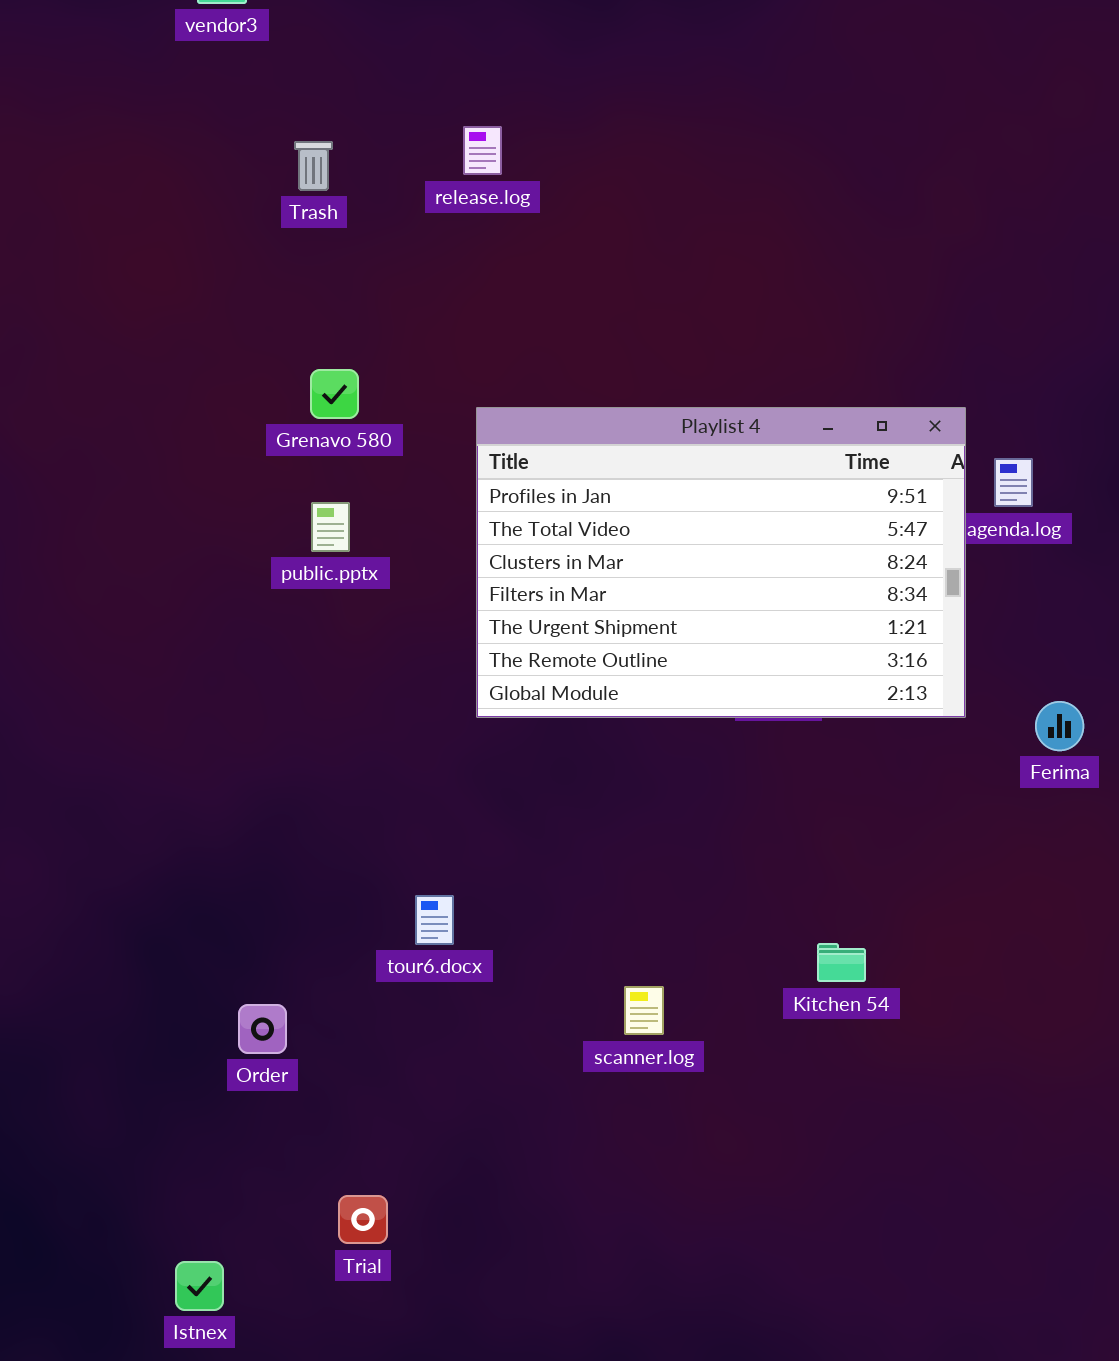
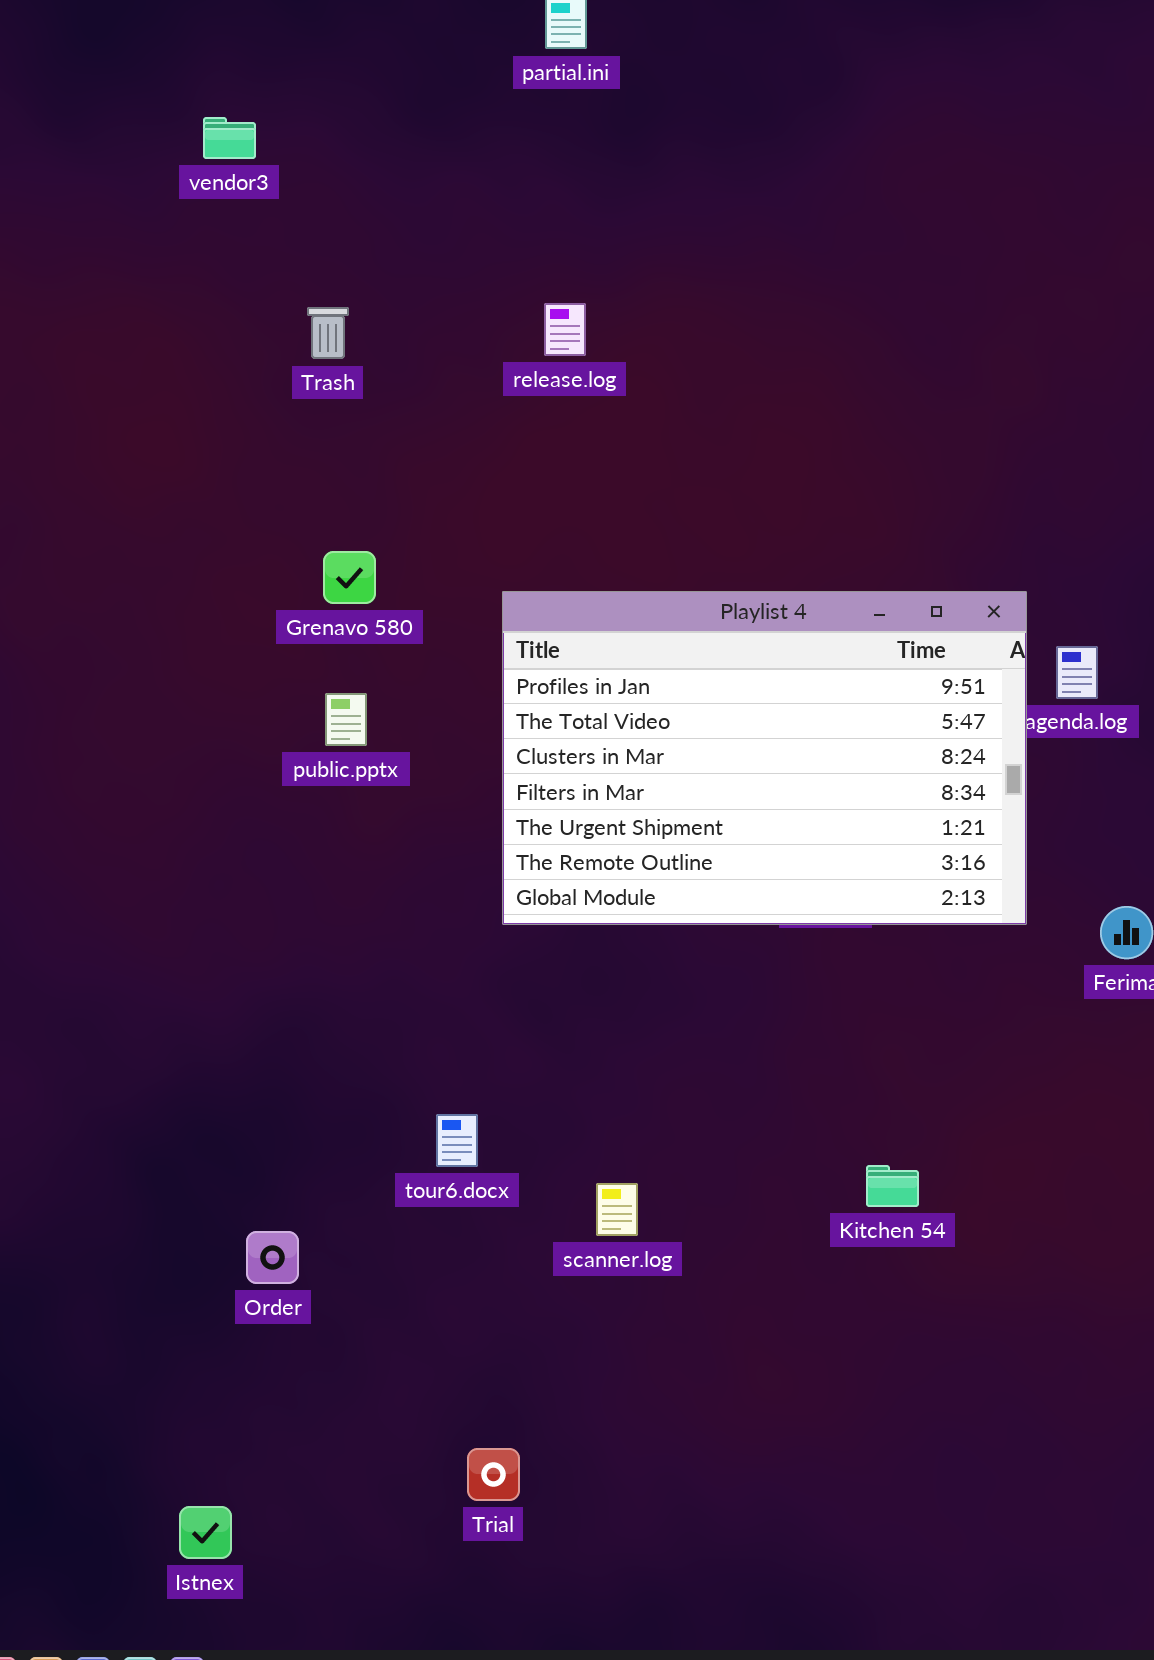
release.log: [463,126,502,175] -> [544,303,586,356], moved
scanner.log: [624,986,664,1035] -> [596,1183,638,1236], moved
Trial: [338,1195,388,1244] -> [467,1448,520,1501], moved

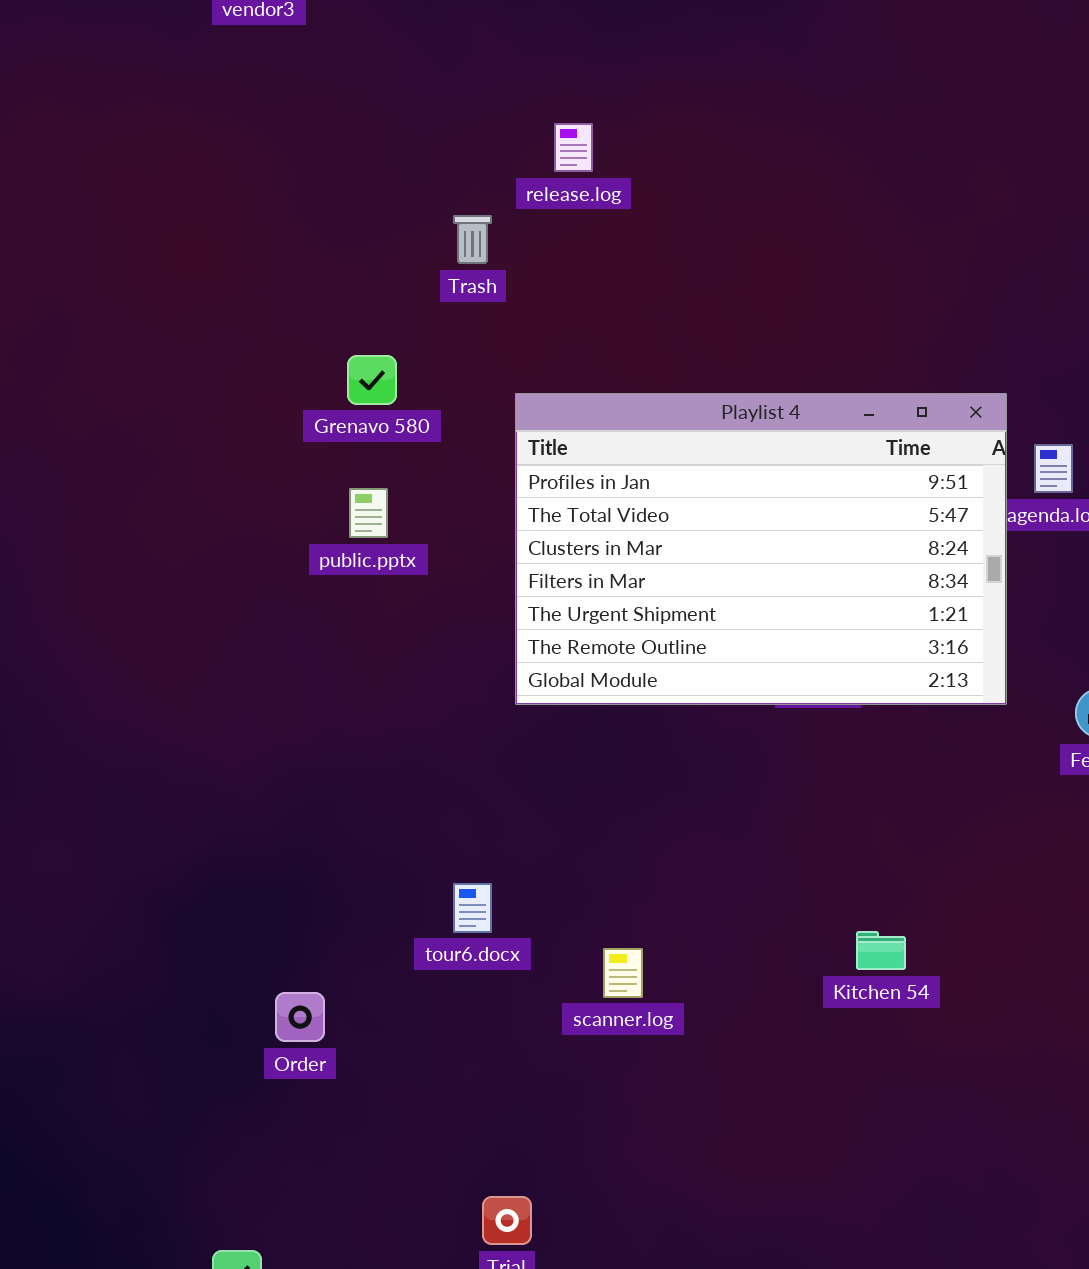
Trash: [307,307,349,359] -> [453,215,492,264], moved

